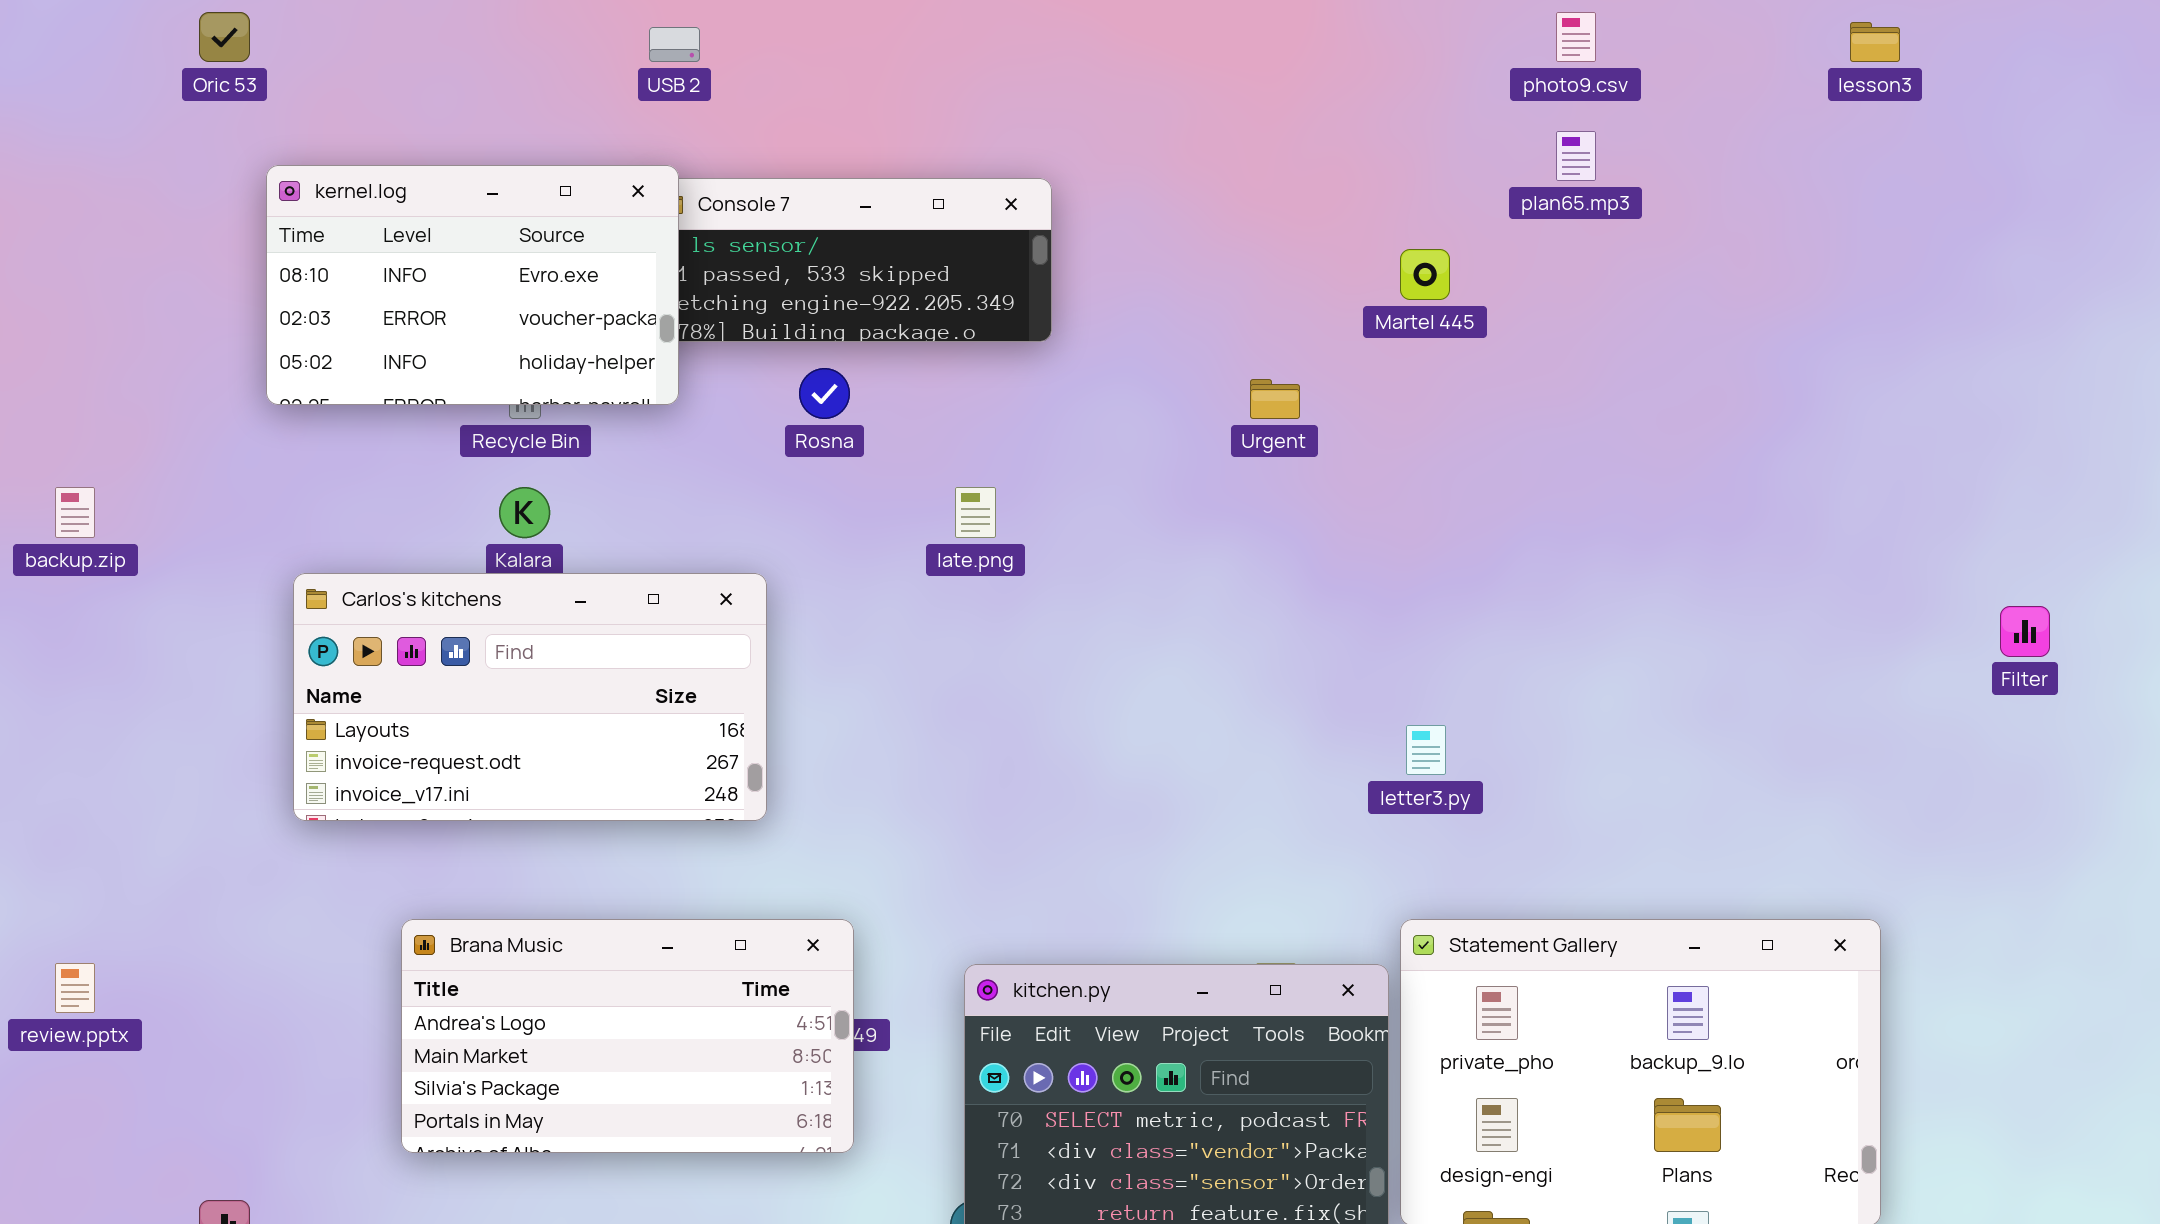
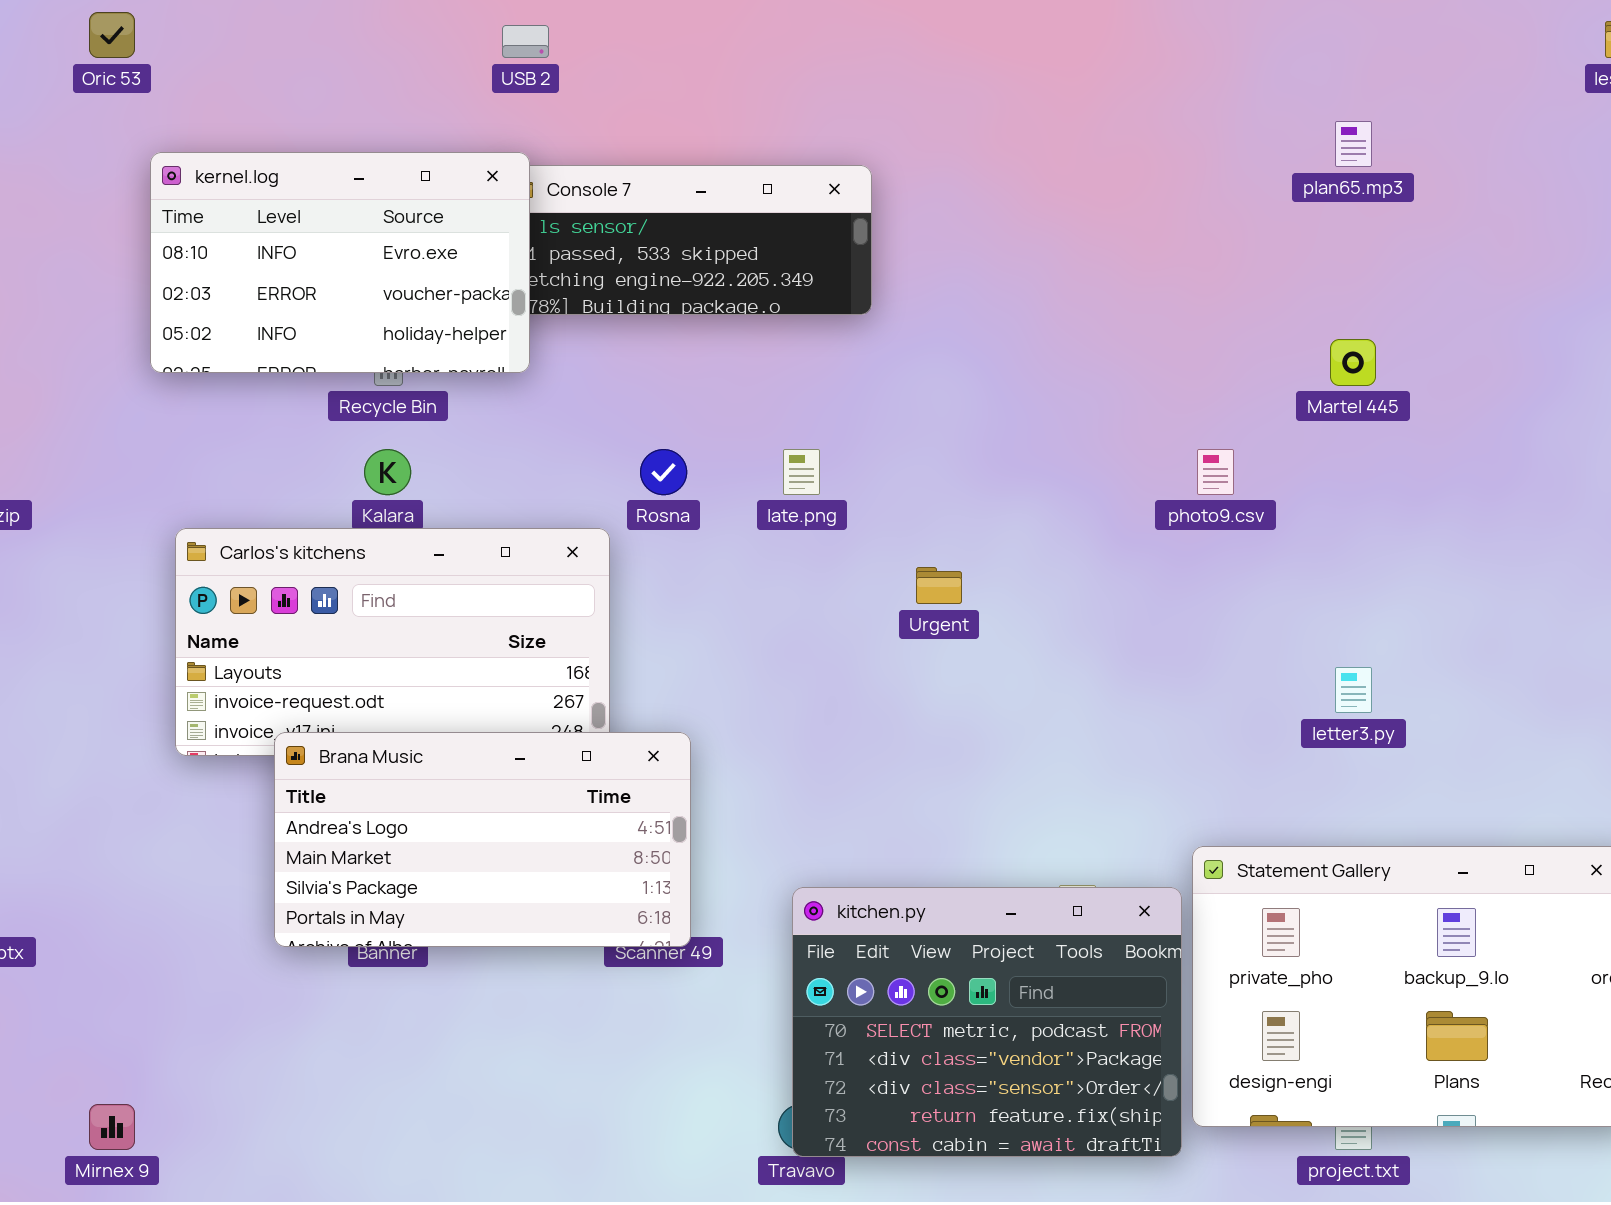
photo9.csv: [1556,12,1596,62] -> [1197,449,1234,495], moved
Martel 445: [1400,249,1450,300] -> [1330,339,1376,386], moved
Rosna: [799,368,850,419] -> [640,449,687,495], moved
Urgent: [1250,379,1300,419] -> [916,567,962,604], moved
letter3.py: [1406,725,1446,775] -> [1335,667,1372,713], moved
Brana Music: [401,919,854,1153] -> [274,732,691,947], moved

